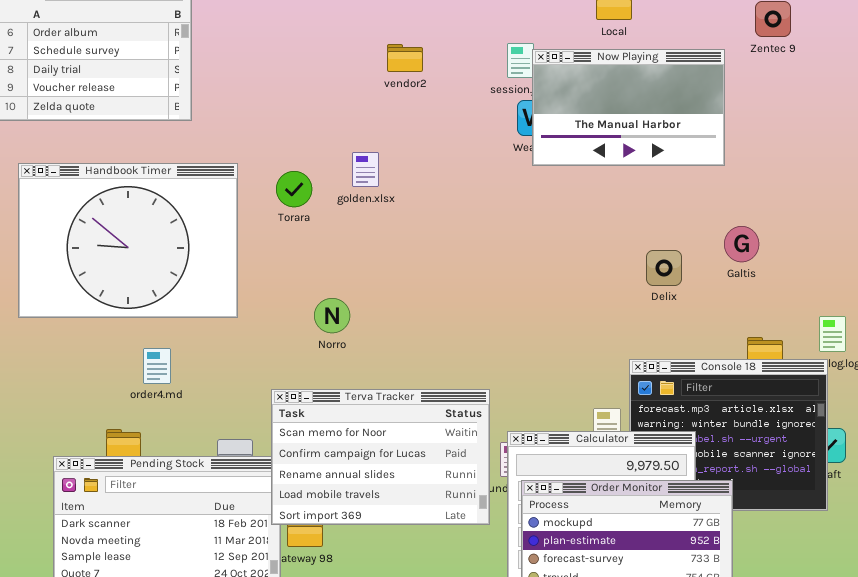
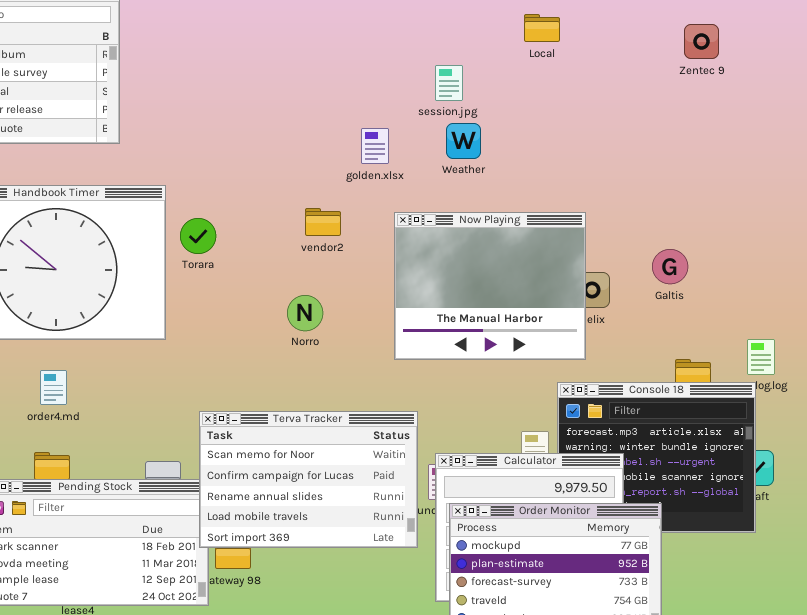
vendor2: [387,44,423,72] -> [305,208,341,236], moved
Now Playing: [532,49,725,166] -> [394,212,586,360], moved, resized
golden.xlsx: [352,152,379,187] -> [361,128,389,164], moved
Torara: [276,171,312,207] -> [180,218,216,254], moved
Norro: [314,298,350,333] -> [287,295,323,331], moved
order4.md: [143,348,171,384] -> [40,370,67,405], moved

